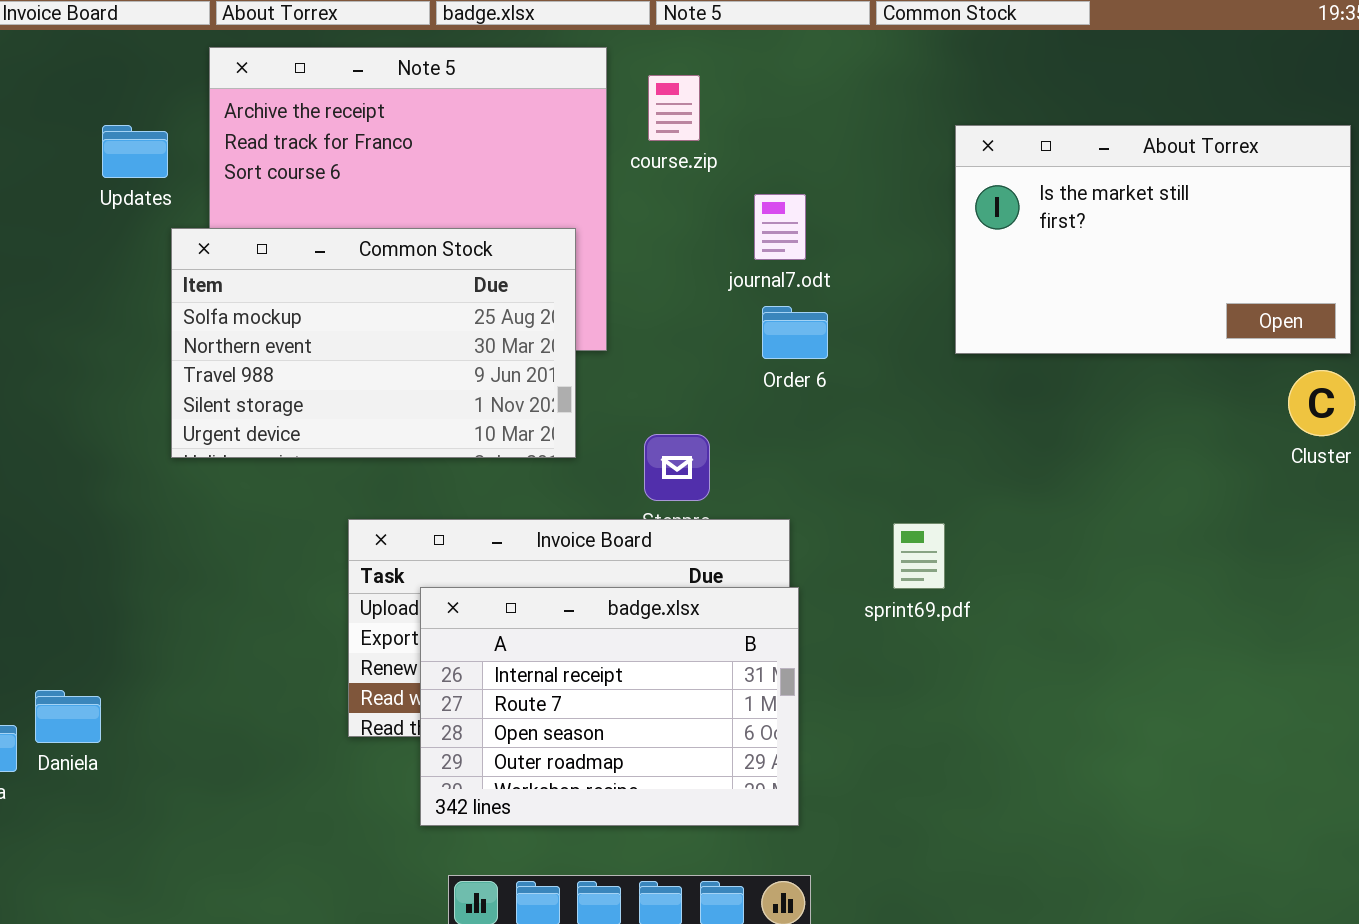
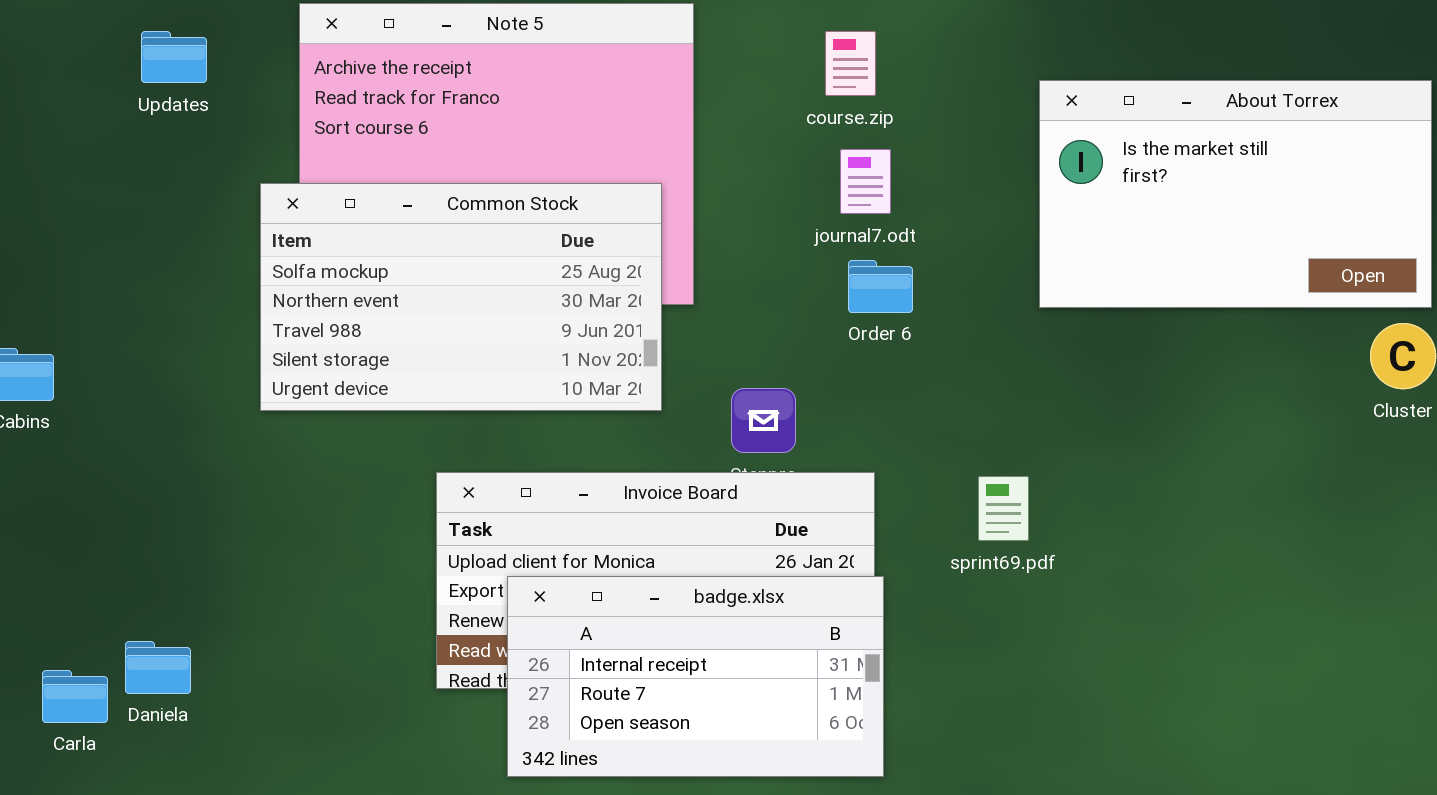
course.zip: [648,75,700,141] -> [825,31,876,96], moved
Updates: [102,125,168,178] -> [141,31,207,83], moved
badge.xlsx: [420,587,799,826] -> [507,576,884,777], resized

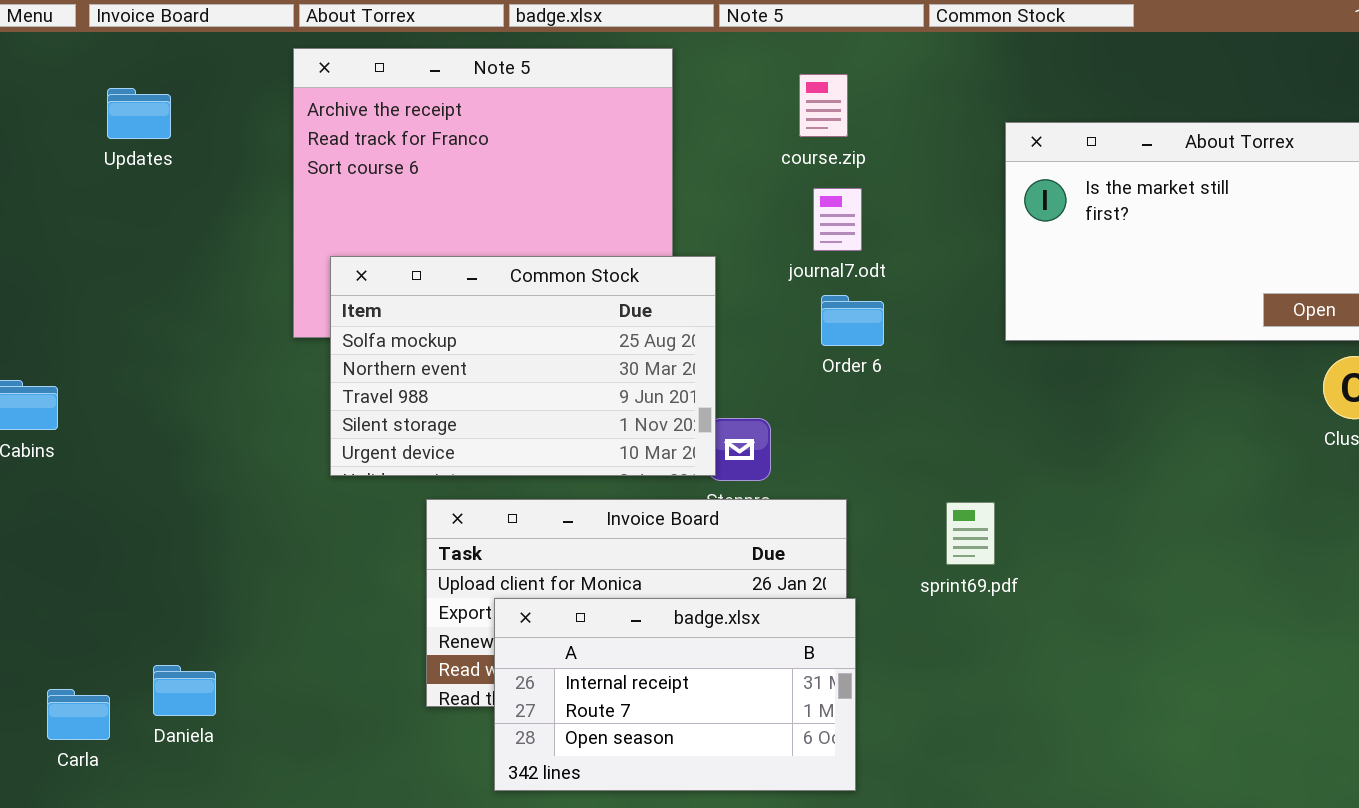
Updates: [141,31,207,83] -> [107,88,171,139], moved
Common Stock: [260,183,662,411] -> [330,256,716,476], moved
Daniela: [125,641,191,694] -> [153,665,216,716], moved

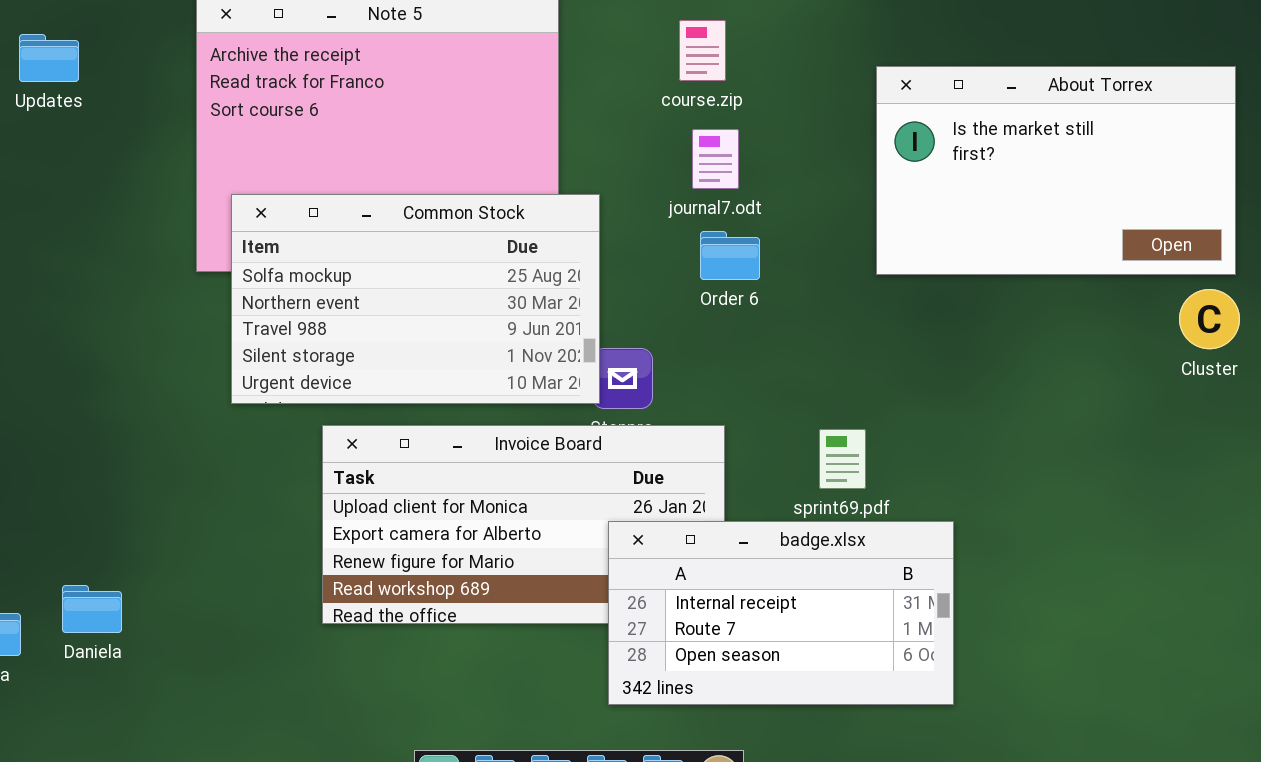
badge.xlsx: [494,598,856,791] -> [608,521,954,705], moved

